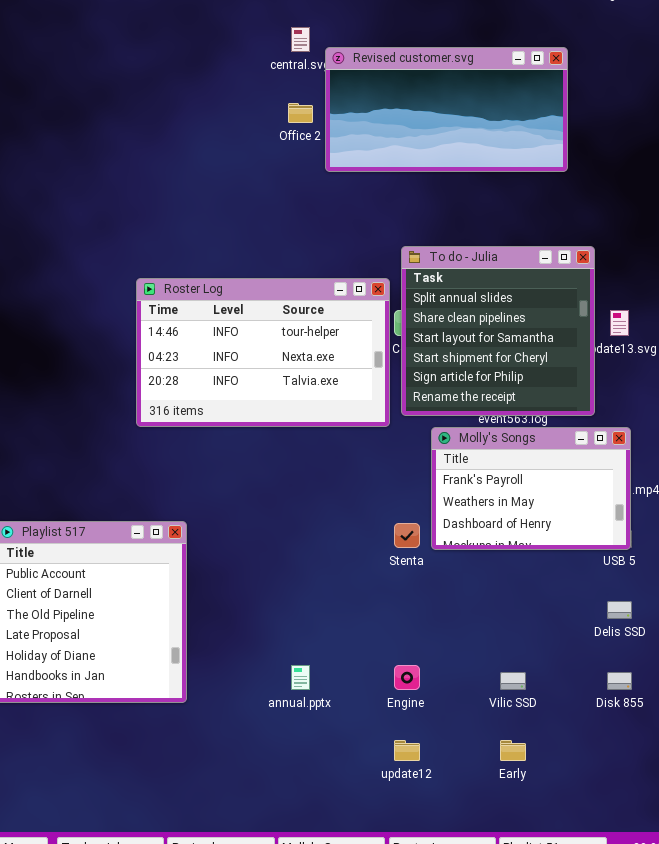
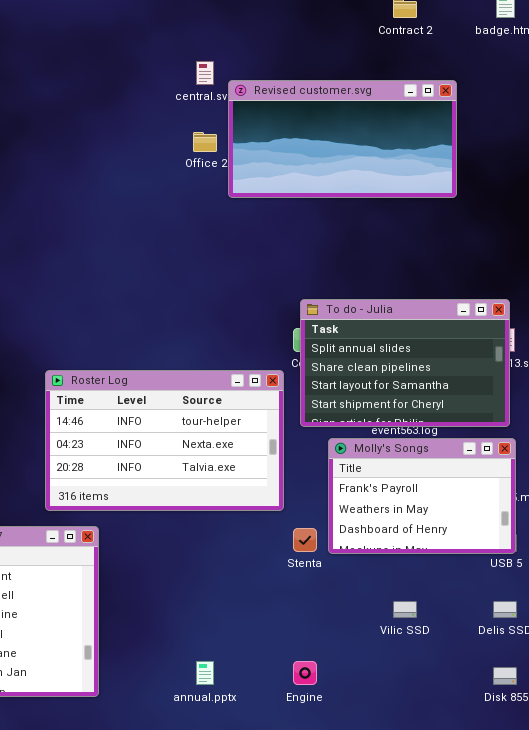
To do - Julia: [401,246,595,416] -> [300,299,510,427], resized
Roster Log: [136,278,390,427] -> [45,370,284,511], moved
Vilic SSD: [500,672,526,690] -> [393,601,417,618], moved

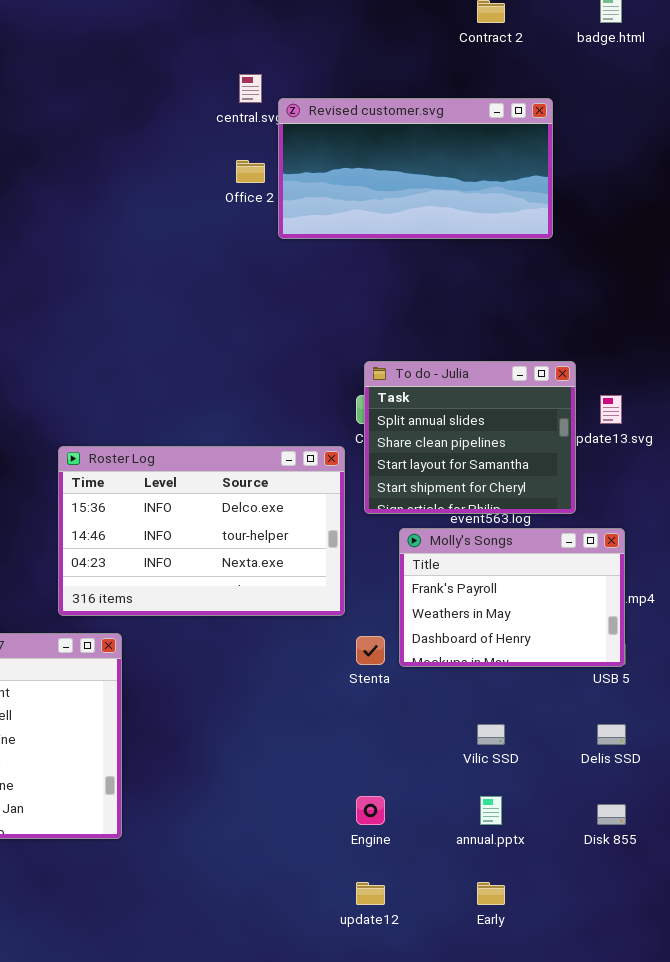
To do - Julia: [300,299,510,427] -> [364,361,576,514], resized
Roster Log: [45,370,284,511] -> [58,446,345,616], scrolled up 1 row
annual.pptx: [196,661,214,685] -> [480,796,502,825], moved

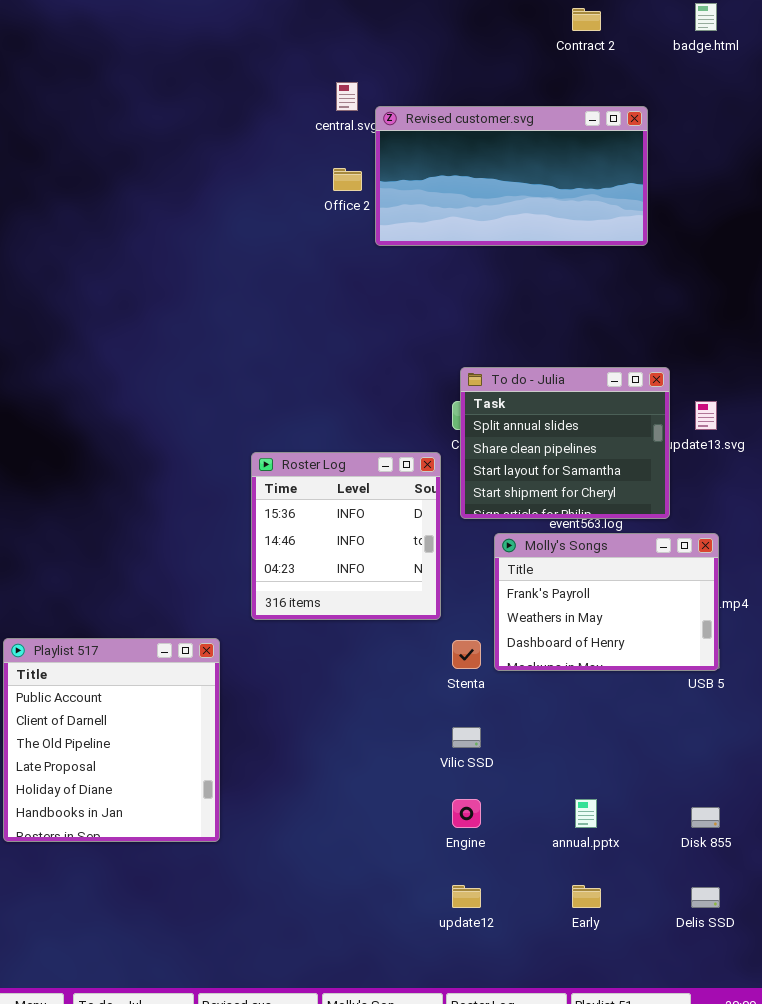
Roster Log: [58,446,345,616] -> [251,452,441,620], resized
Vilic SSD: [477,724,505,745] -> [452,727,481,748], moved
Delis SSD: [597,724,626,745] -> [691,887,720,908], moved

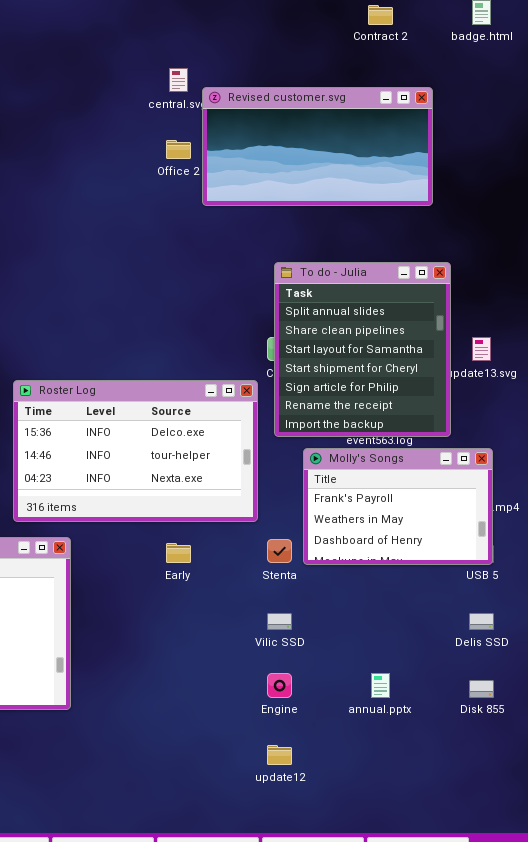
To do - Julia: [460,367,670,519] -> [274,262,451,437], resized
Roster Log: [251,452,441,620] -> [13,380,258,522], resized
Early: [572,885,601,908] -> [166,543,191,563], moved
Delis SSD: [691,887,720,908] -> [469,613,494,630], moved

